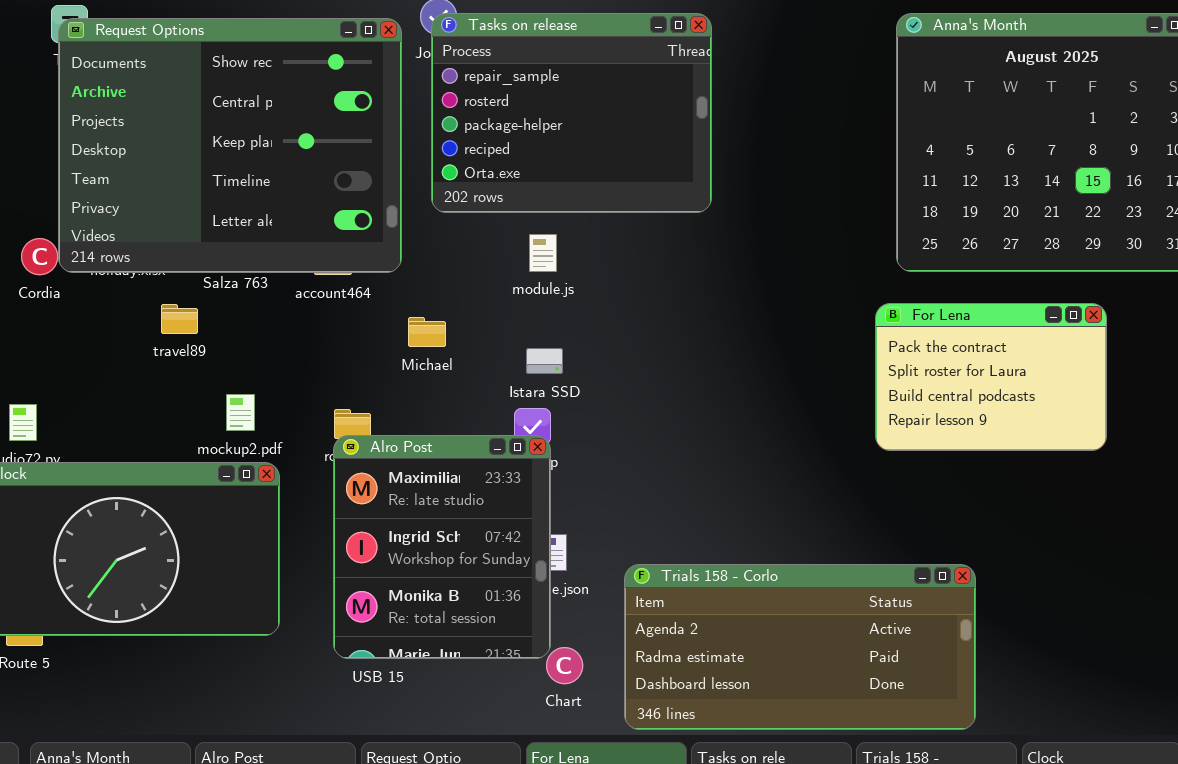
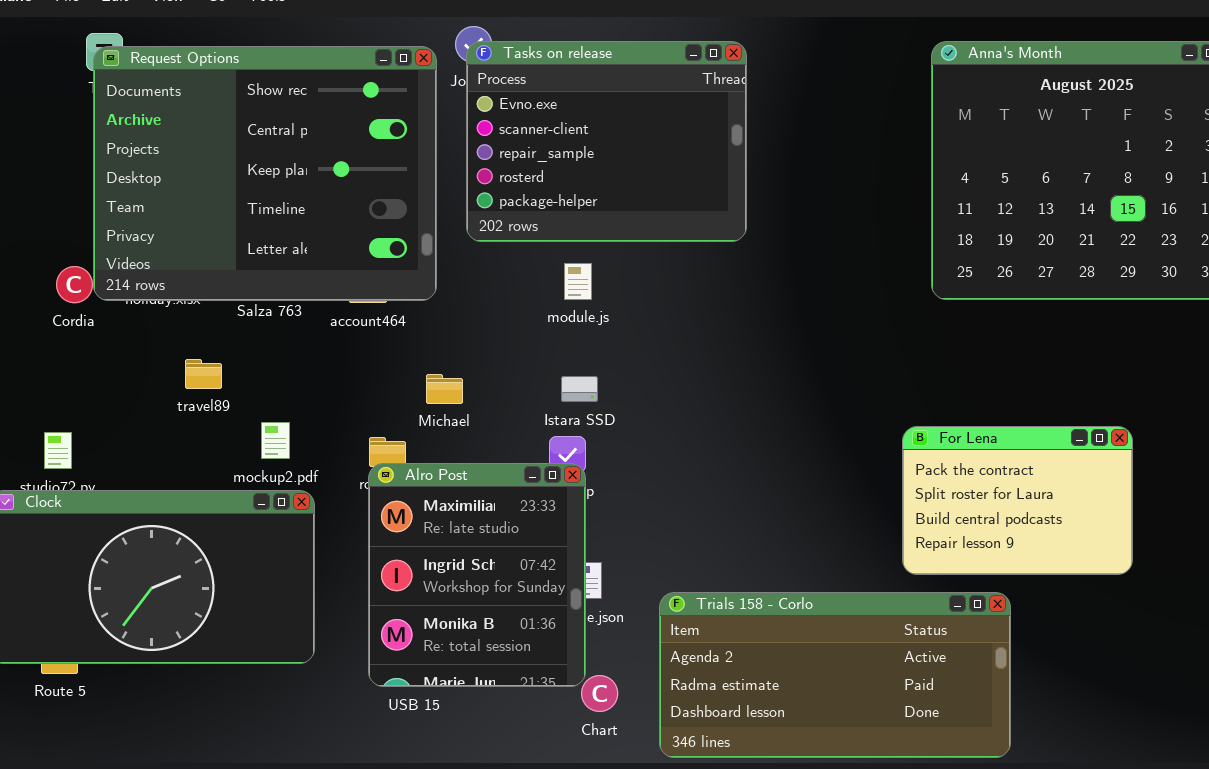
Tasks on release: [431,13,712,213] -> [466,41,747,242], scrolled up 2 rows
For Lena: [875,303,1107,451] -> [902,426,1133,575], moved
travel89: [161,304,198,334] -> [185,359,222,389], moved
Michael: [408,317,446,347] -> [426,374,463,404], moved

